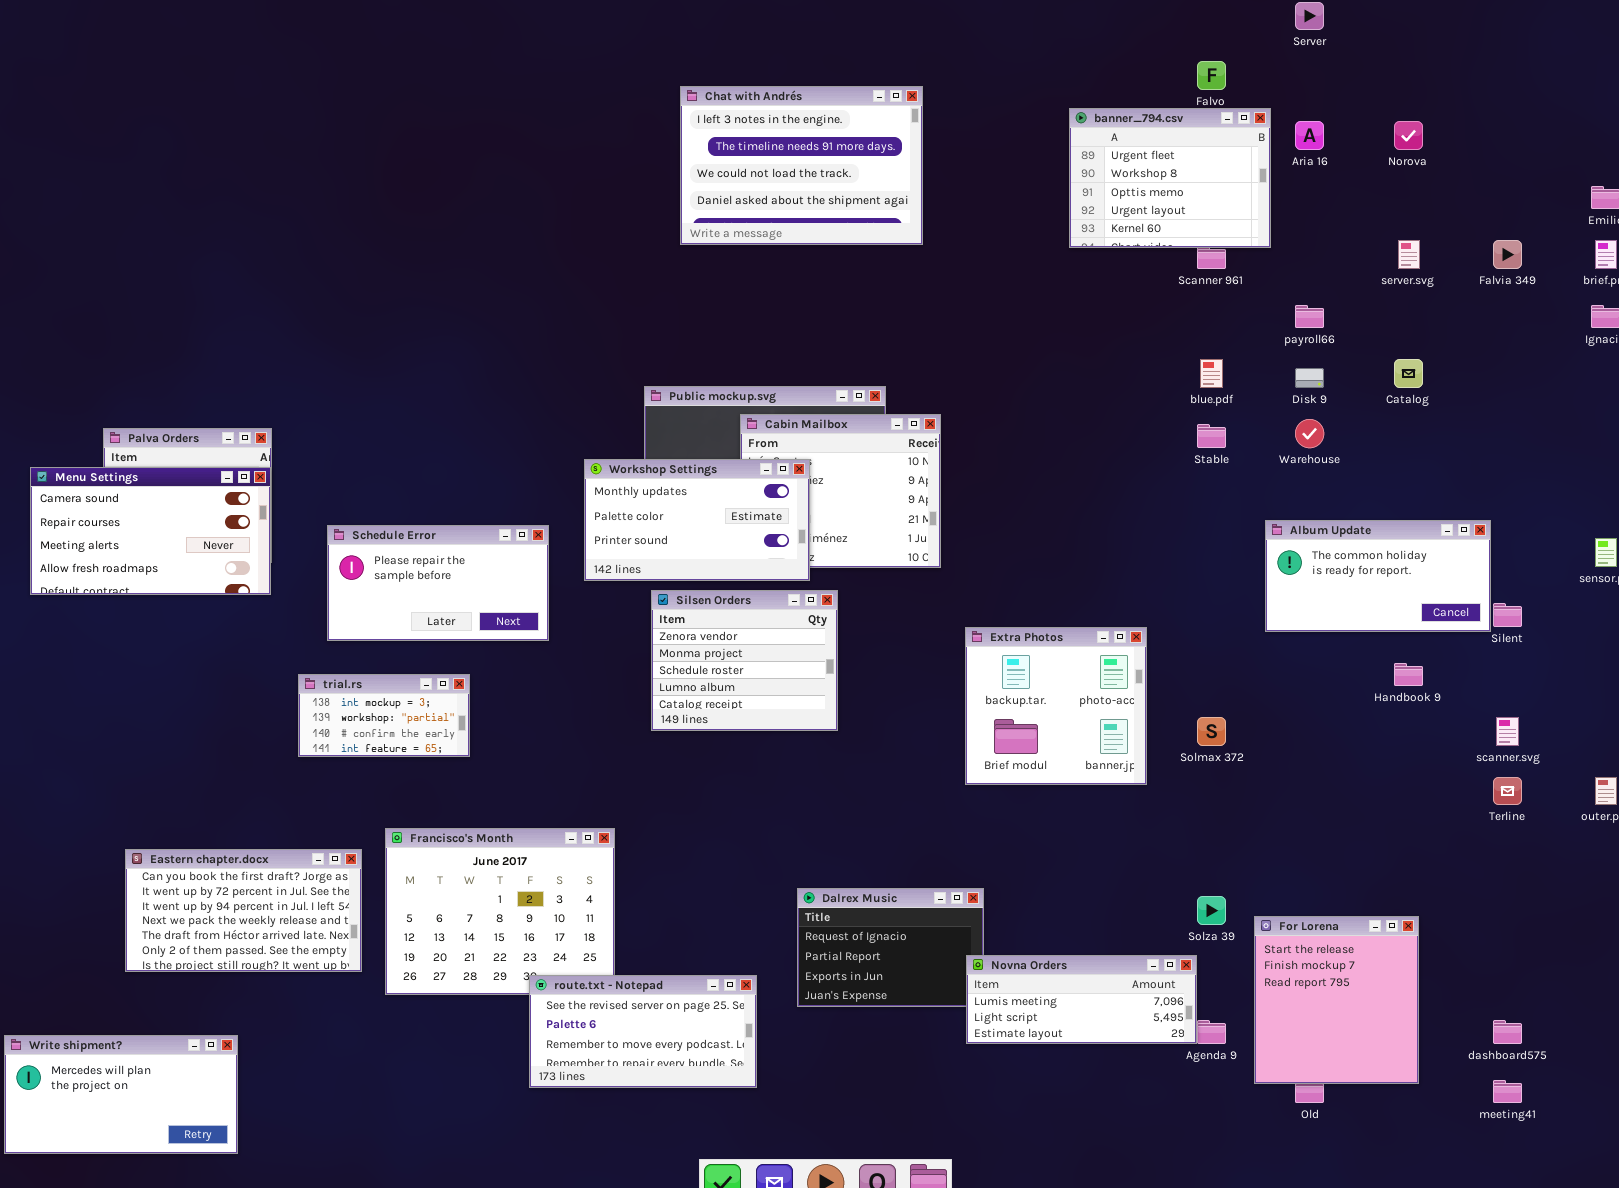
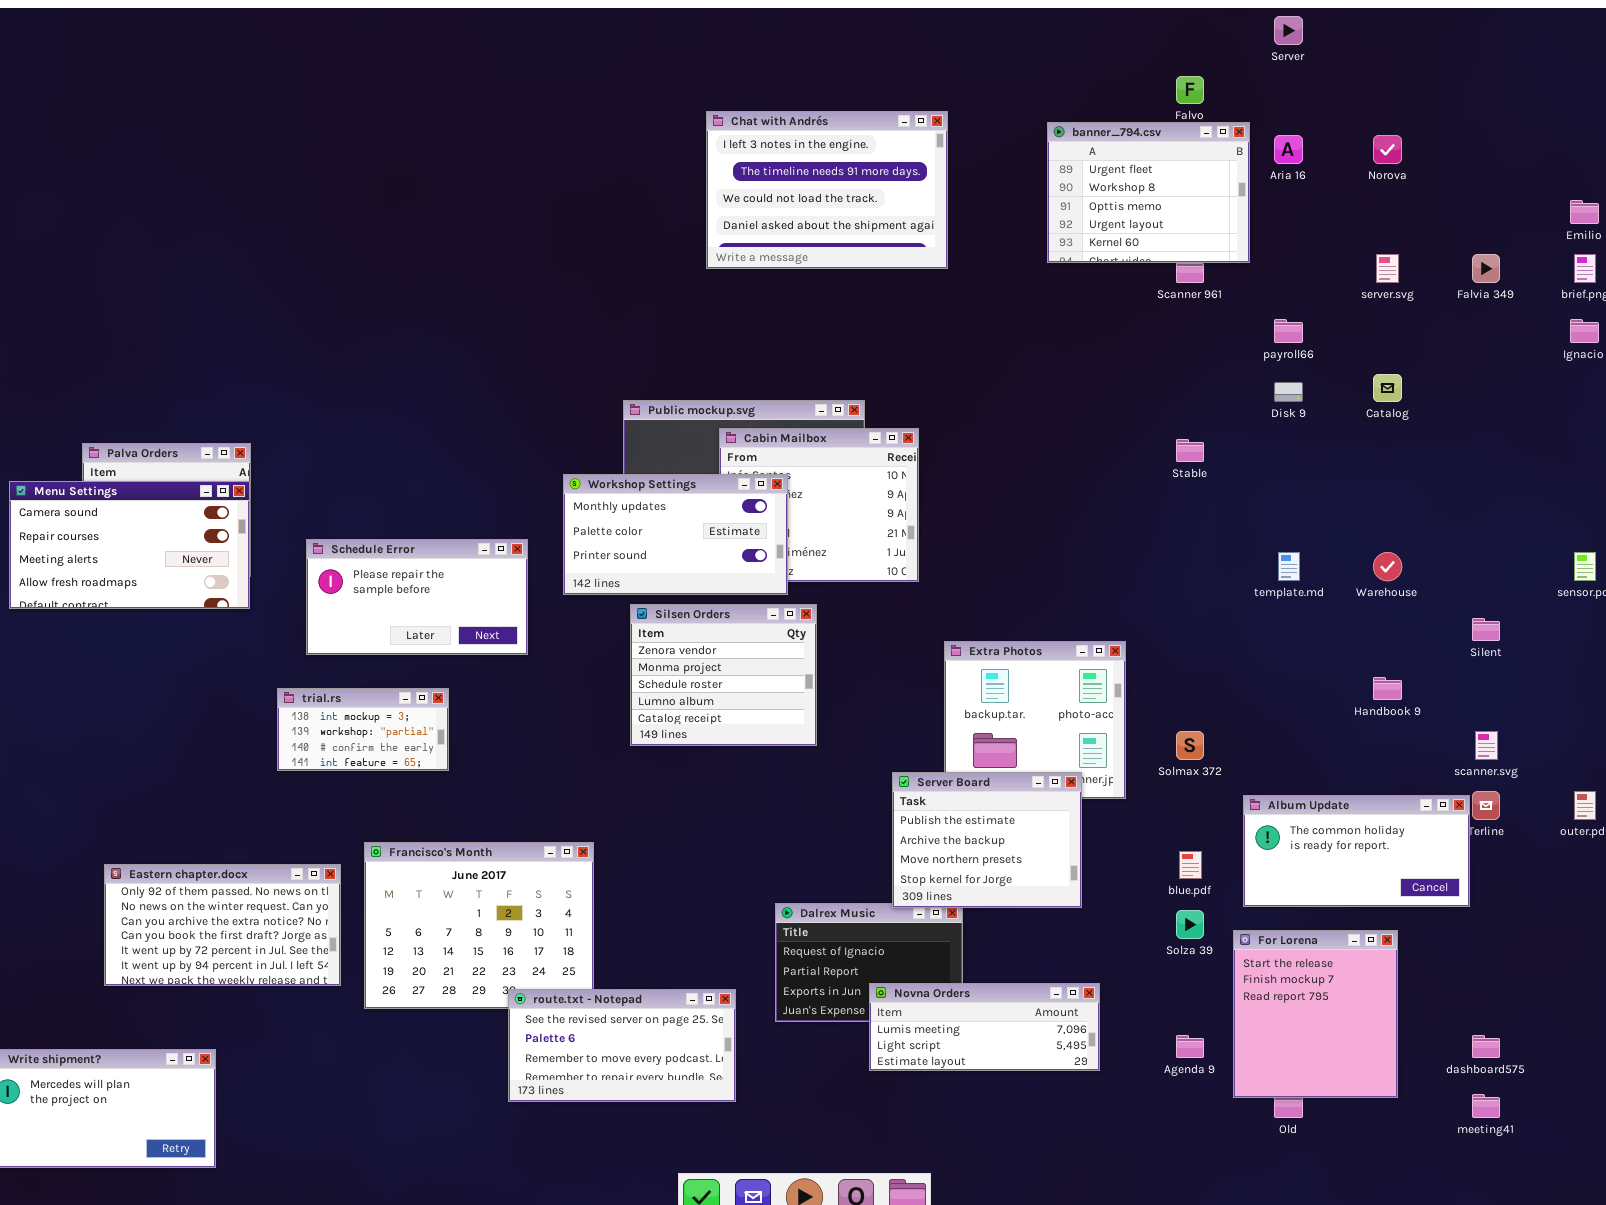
Chat with Andrés: [680,86,923,245] -> [706,111,948,269], moved
blue.pdf: [1200,359,1223,388] -> [1179,851,1202,879], moved
Warehouse: [1295,419,1324,448] -> [1373,552,1402,581], moved
Album Update: [1265,520,1491,632] -> [1243,795,1470,907], moved
Server Board: none -> [892,772,1082,908], opened
Eastern chapter.docx: [125,849,362,972] -> [104,864,341,986], scrolled up 3 rows
Novna Orders: [966,955,1197,1044] -> [869,983,1100,1071], moved

